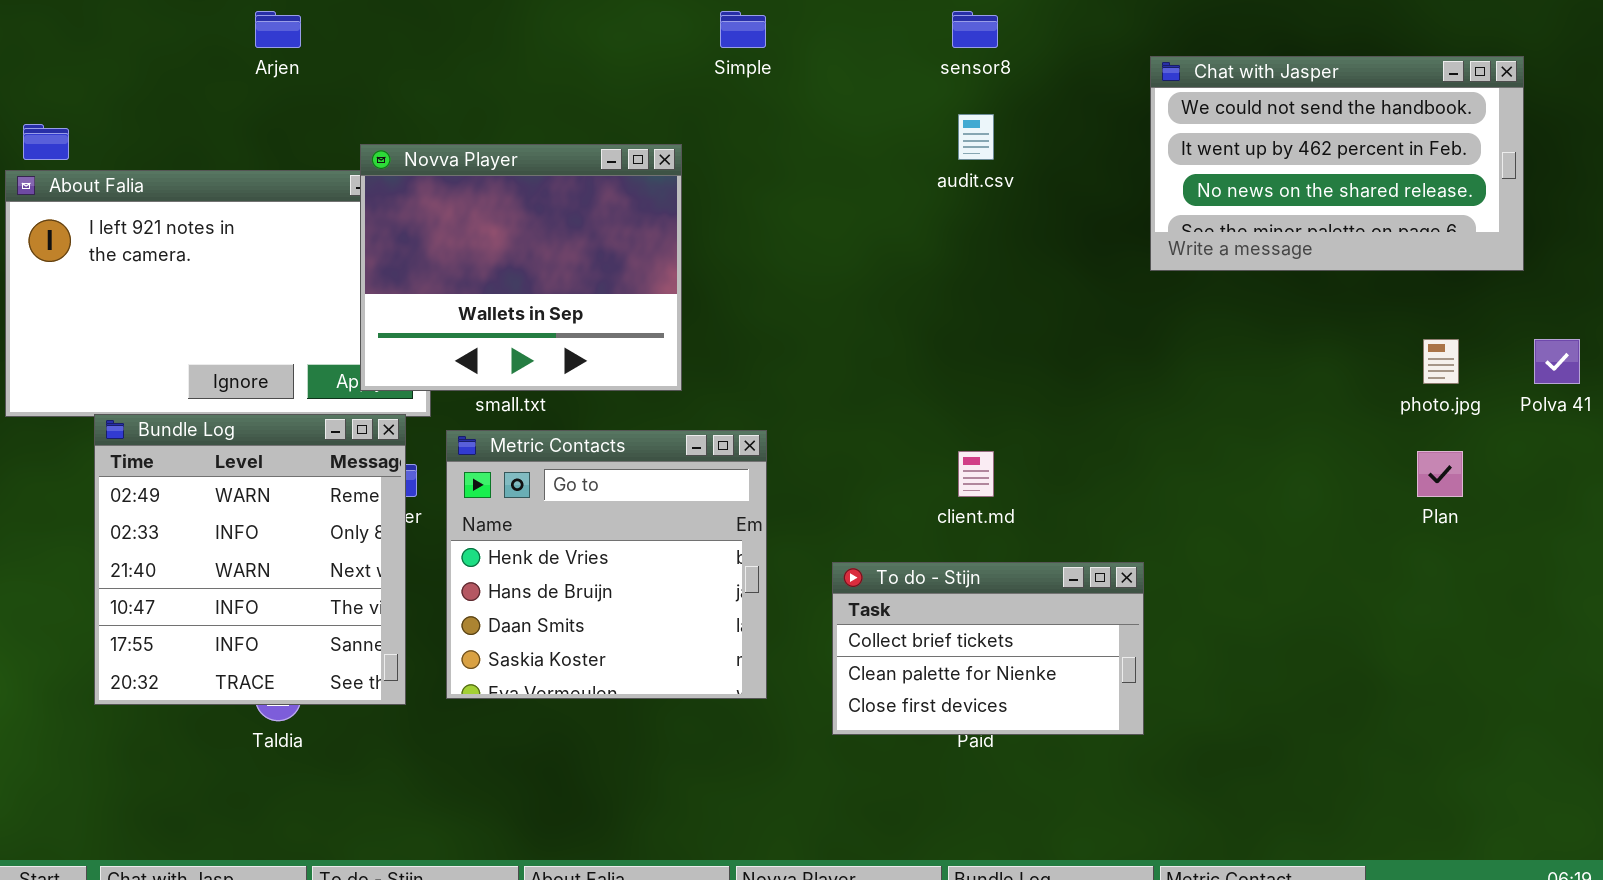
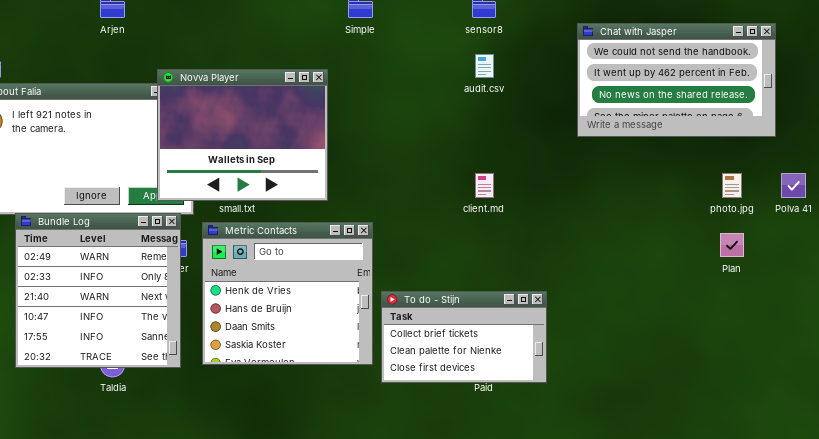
client.md: [958,451,994,497] -> [475,173,494,198], moved
To do - Stijn: [832,562,1144,735] -> [381,291,547,383], moved

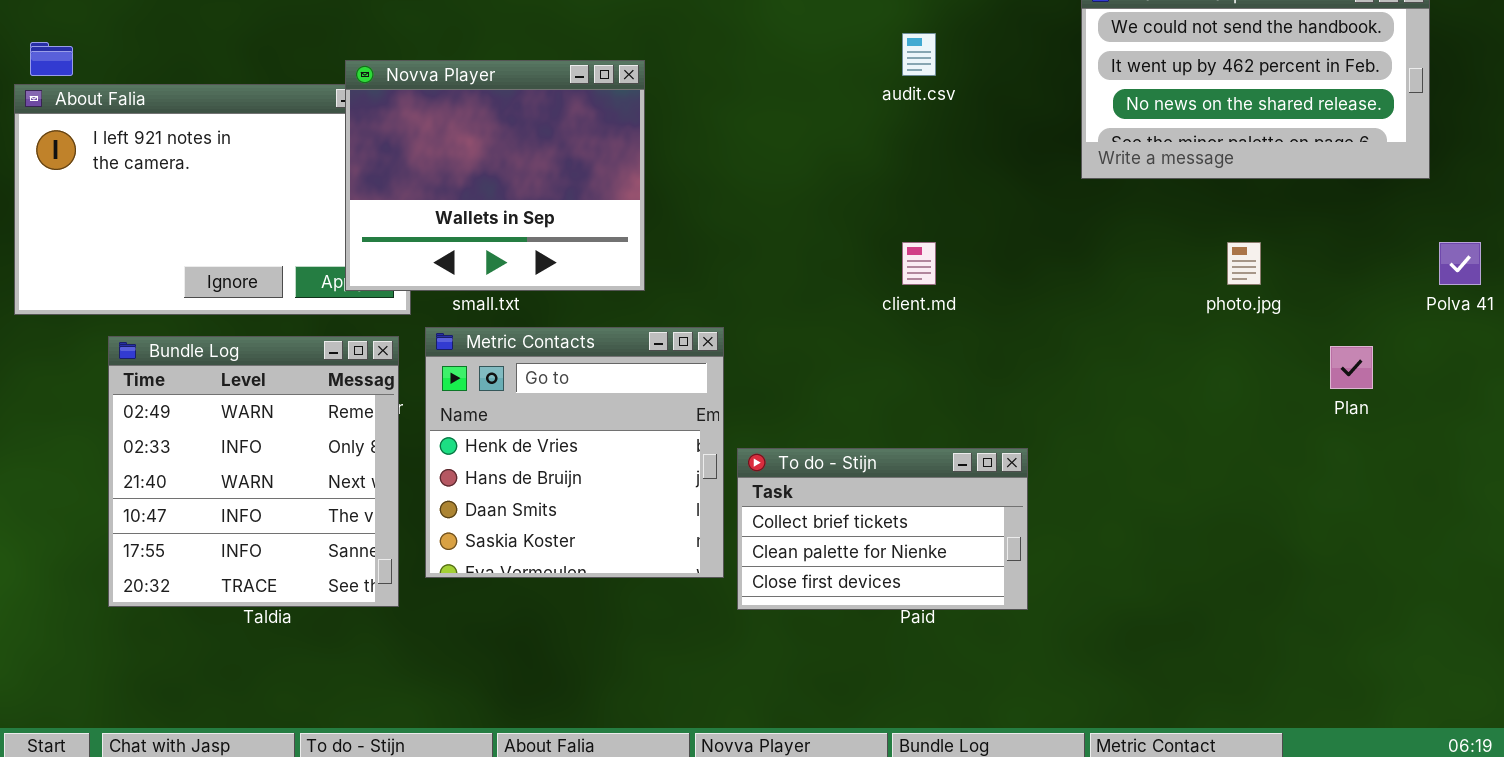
photo.jpg: [722,173,742,198] -> [1227,242,1261,285], moved
Bundle Log: [15,213,181,368] -> [108,336,399,607], moved

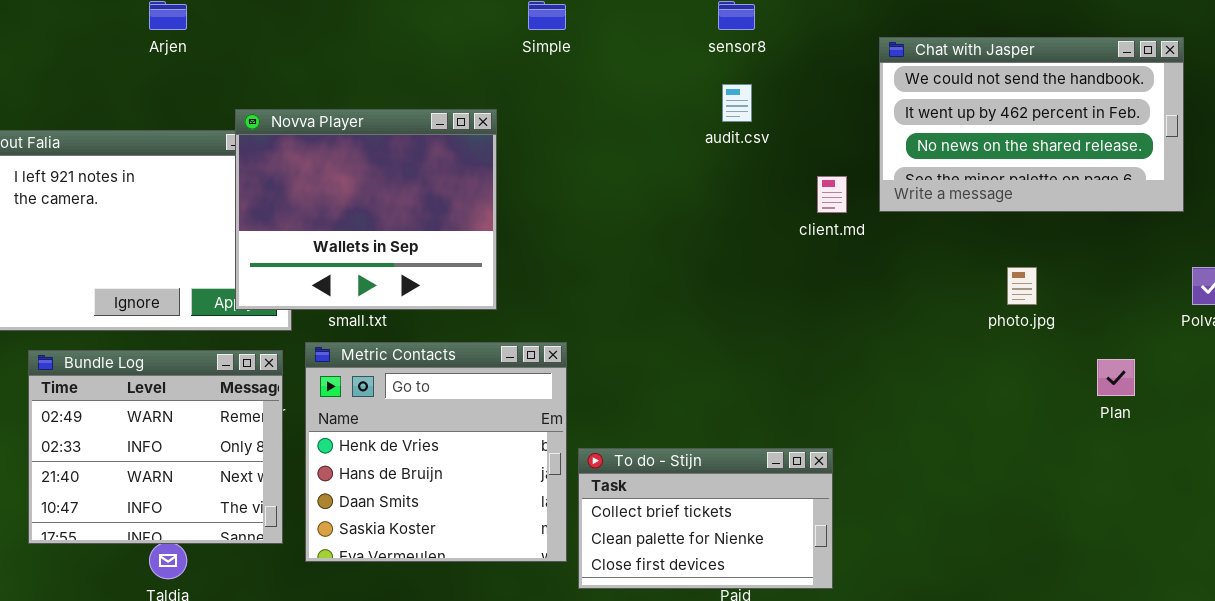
client.md: [902,242,936,285] -> [817,176,847,213], moved
Bundle Log: [108,336,399,607] -> [28,350,283,544], resized

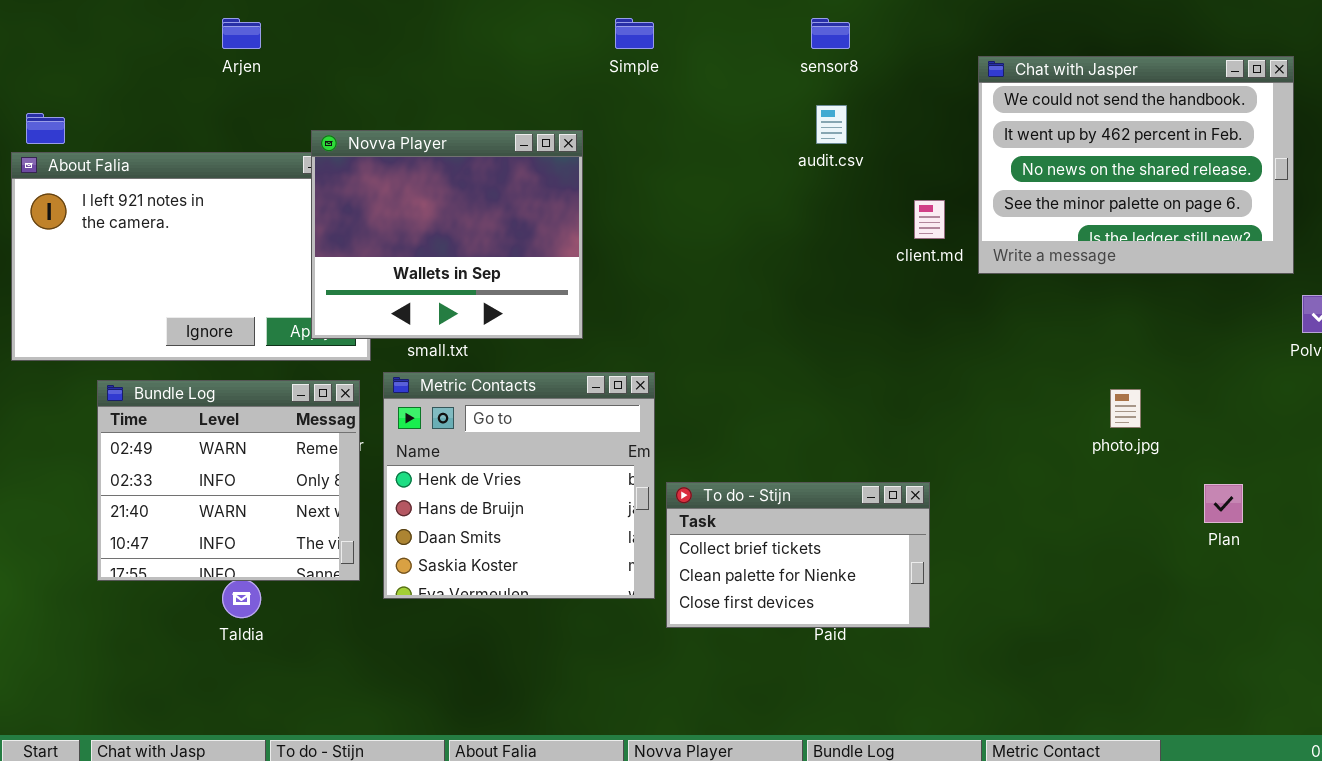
Chat with Jasper: [879,37,1184,212] -> [978,56,1294,274], resized
photo.jpg: [1007,267,1037,305] -> [1110,389,1141,428], moved
Plan: [1097,359,1135,396] -> [1204,484,1243,523], moved

